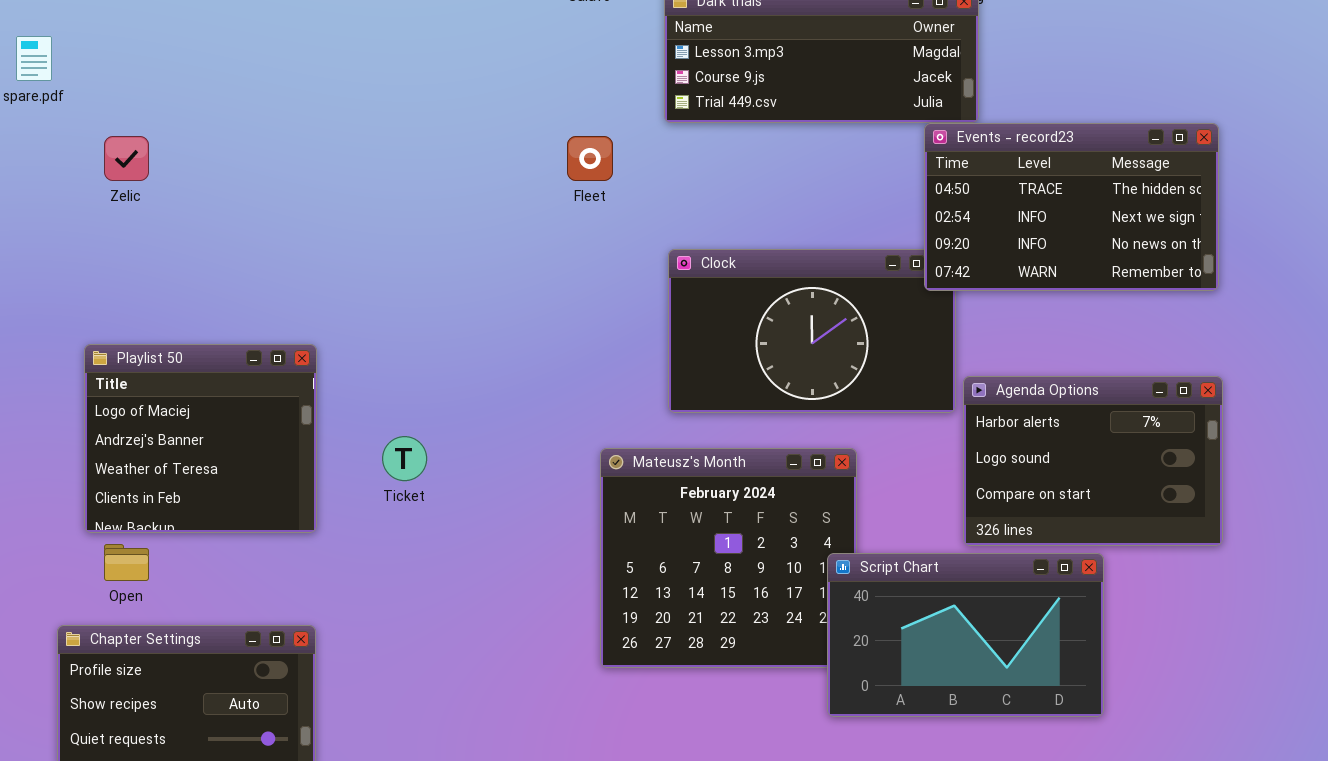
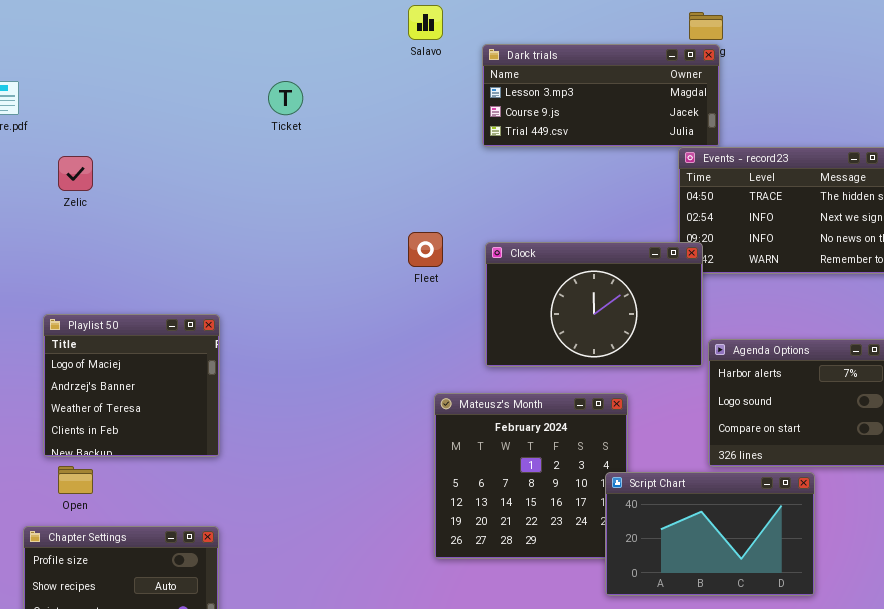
Fleet: [567,136,613,181] -> [408,232,443,267], moved
Clock: [668,249,956,413] -> [485,242,703,367], raised
Ticket: [382,436,427,481] -> [268,81,303,115], moved

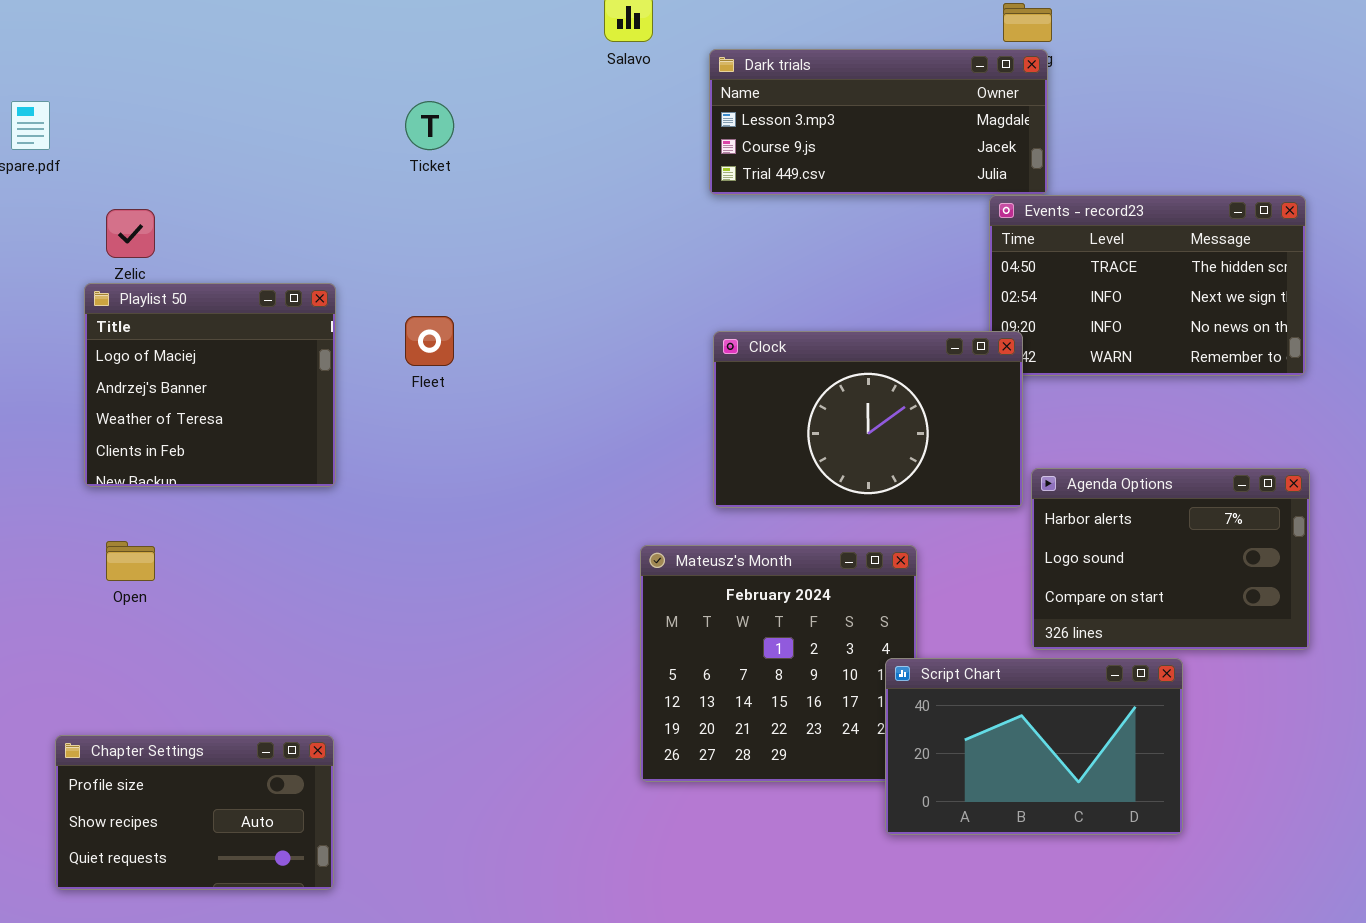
Fleet: [408,232,443,267] -> [405,316,454,366], moved
Playlist 50: [43,314,220,457] -> [84,283,336,487], moved
Open: [58,466,93,494] -> [106,541,155,581], moved

